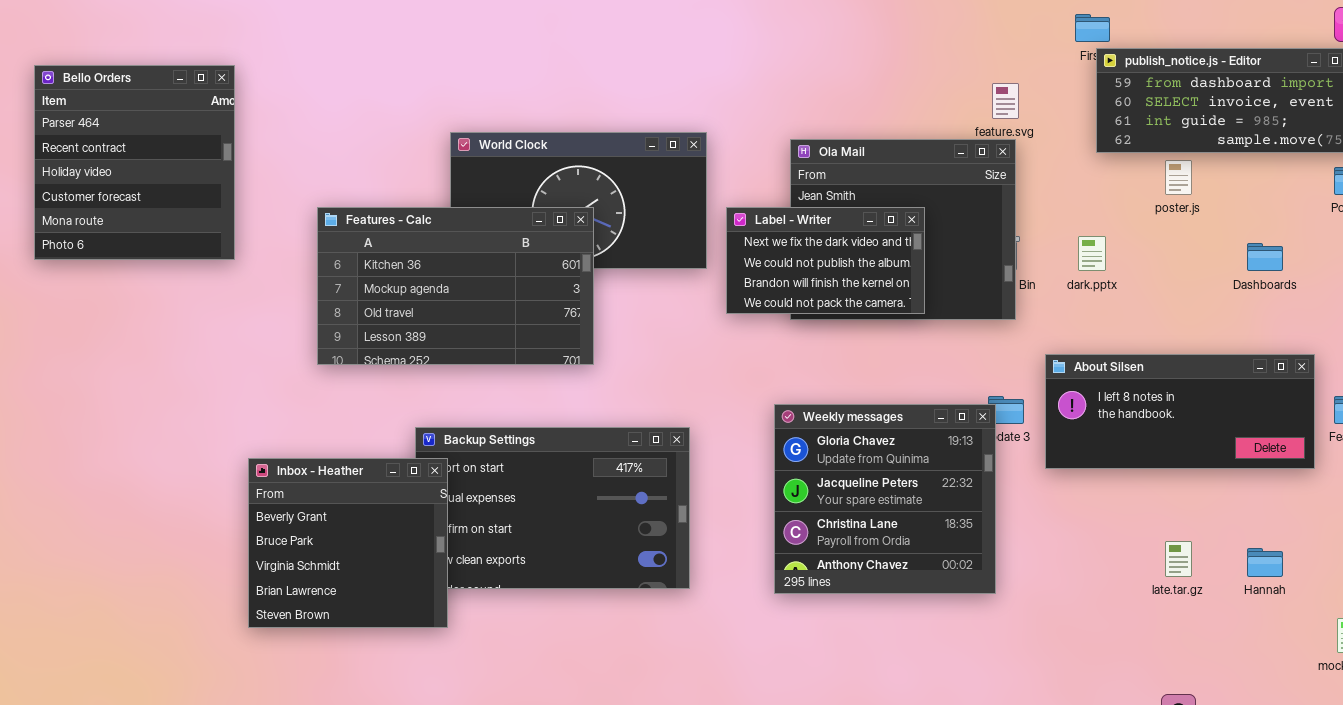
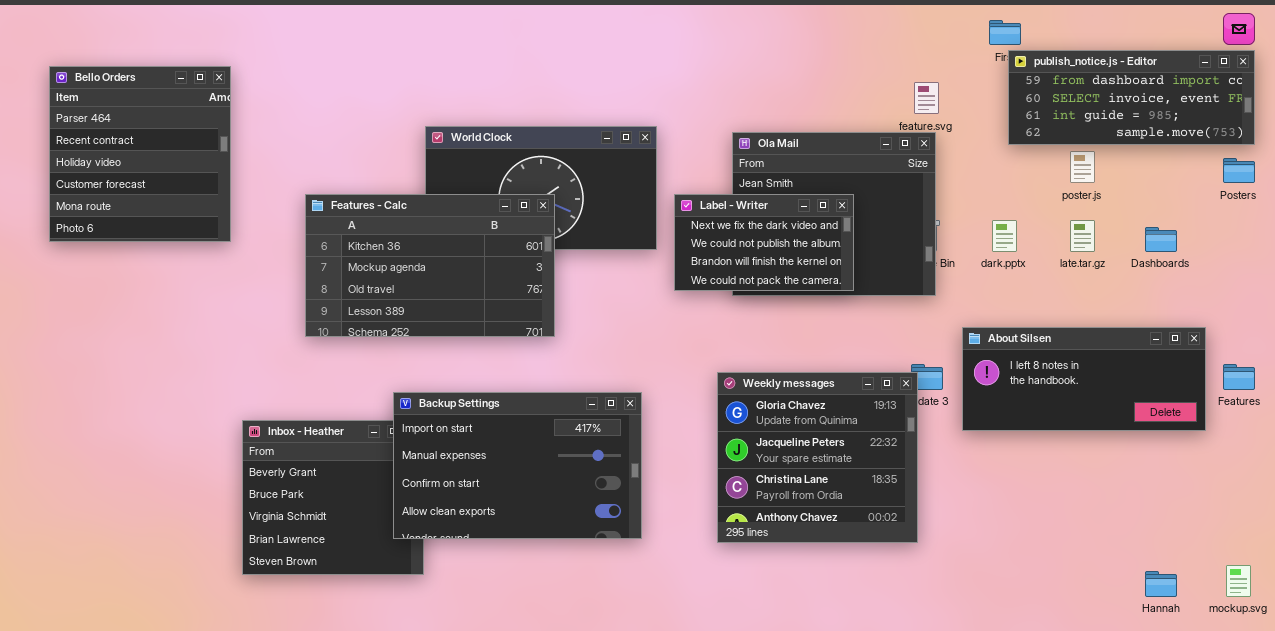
Backup Settings: [415,427,690,589] -> [393,392,642,539], raised
late.tar.gz: [1165,541,1192,577] -> [1070,220,1095,252], moved
Hannah: [1247,548,1283,577] -> [1145,571,1177,597], moved

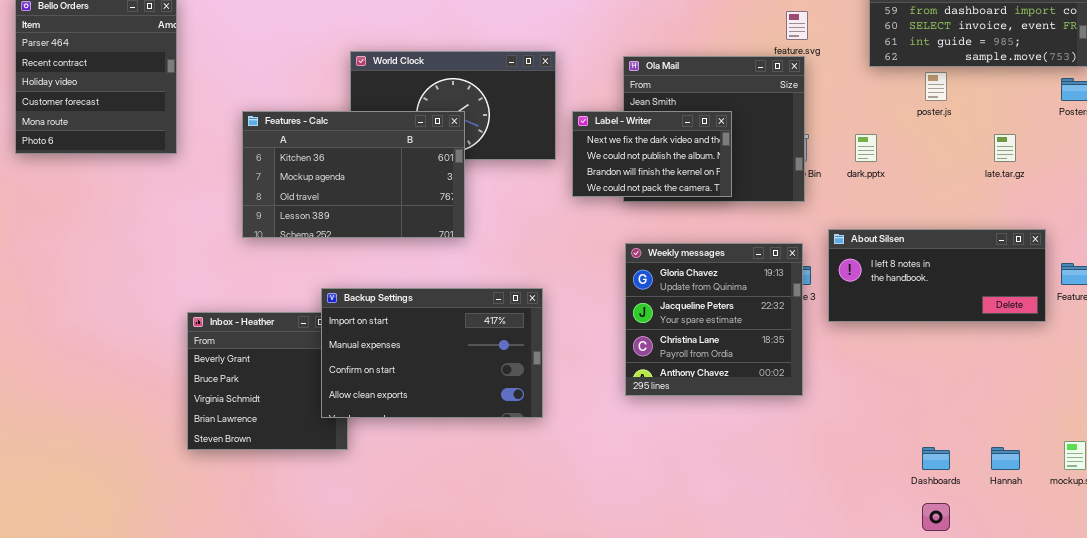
late.tar.gz: [1070,220,1095,252] -> [994,134,1016,162], moved
Dashboards: [1145,227,1177,252] -> [922,447,950,470], moved
Weekly messages: [717,372,918,543] -> [625,243,803,396], moved

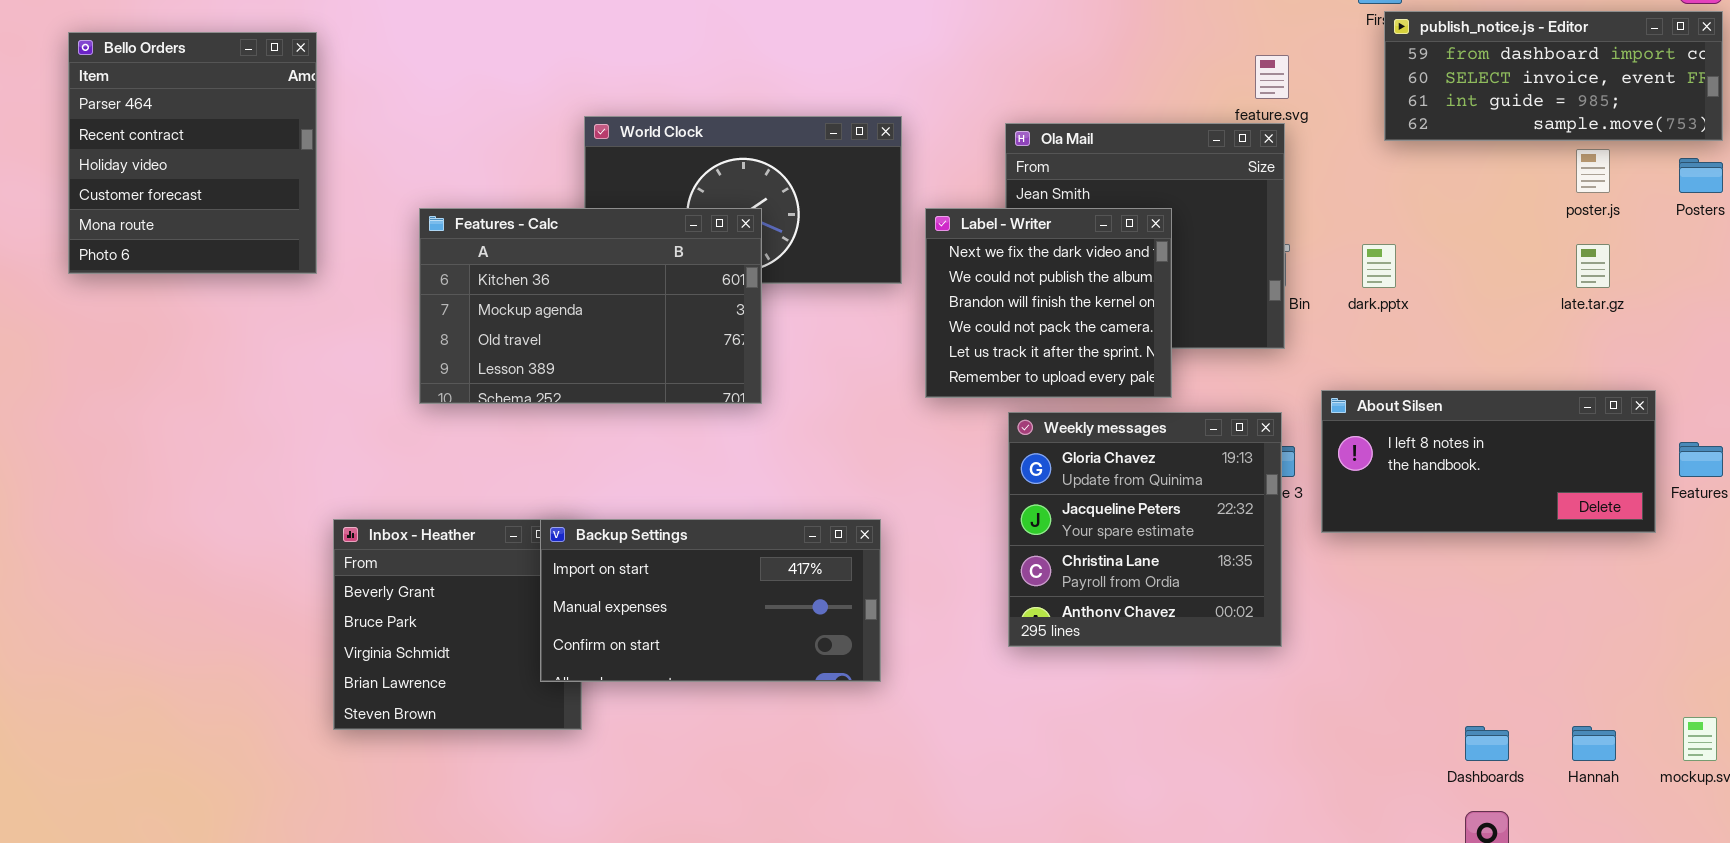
poster.js: [925,72,947,101] -> [1576,149,1610,193], moved
Label - Writer: [572,111,732,197] -> [925,208,1172,398], resized
Backup Settings: [321,288,543,418] -> [540,519,881,682], resized

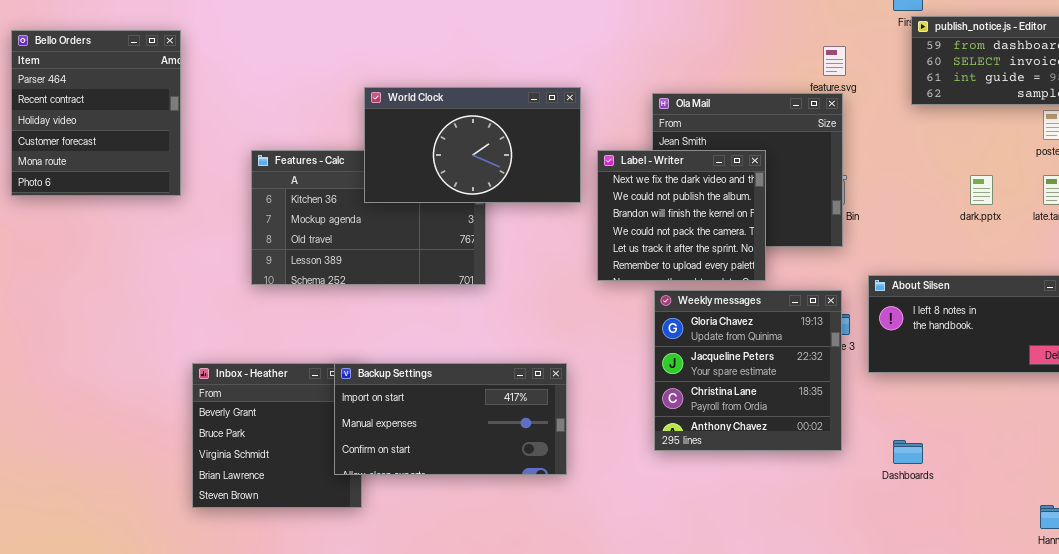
World Clock: [584,116,902,284] -> [364,87,581,203], raised
dark.pptx: [1362,244,1396,288] -> [970,175,993,205], moved
Dashboards: [1465,726,1509,761] -> [893,440,923,464], moved

